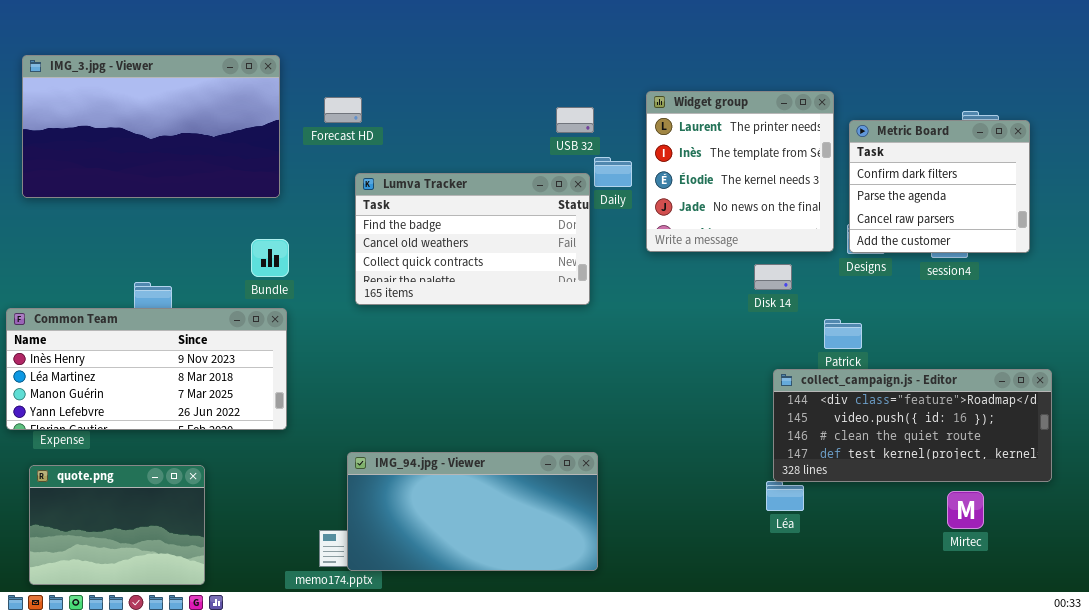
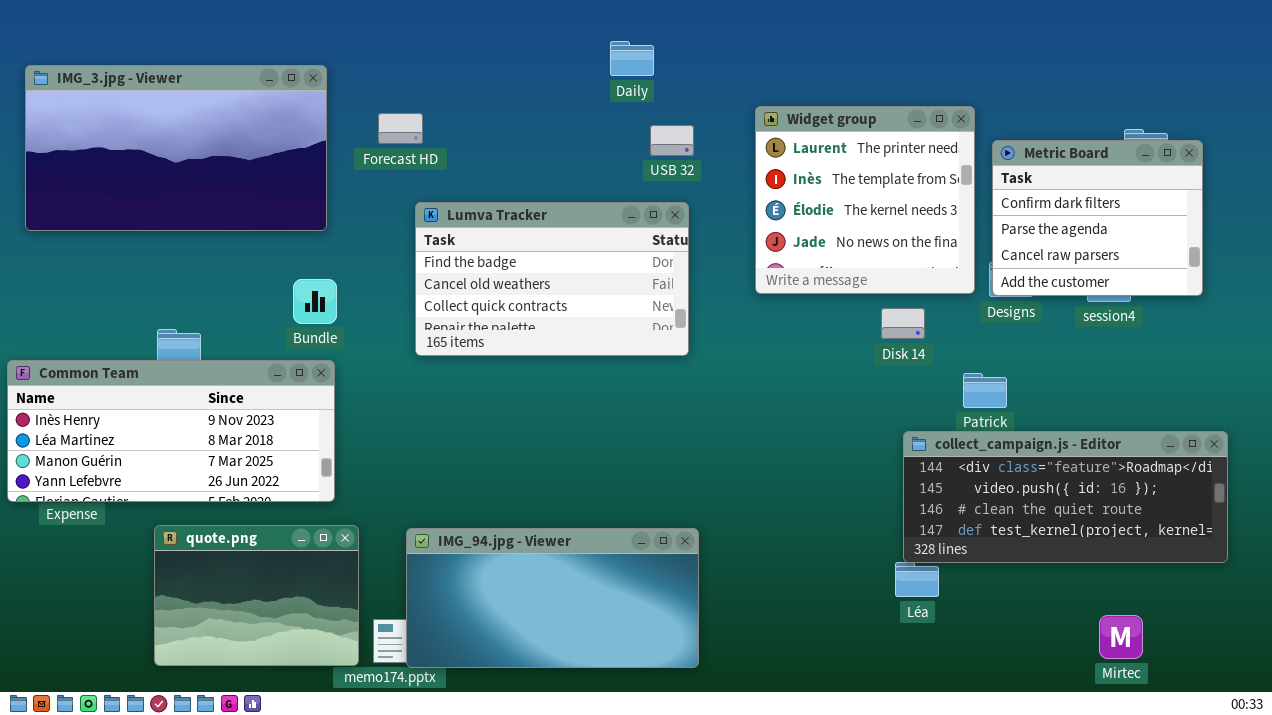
Daily: [594,157,632,187] -> [610,41,654,76], moved
quote.png: [29,465,205,585] -> [154,525,359,666], moved
Mirtec: [947,491,984,529] -> [1099,615,1143,659], moved

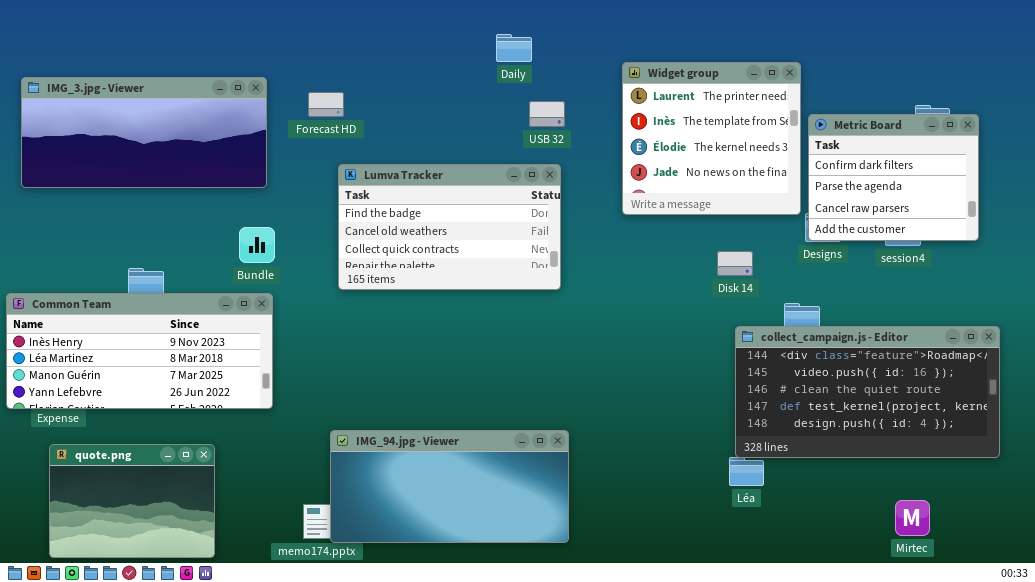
IMG_3.jpg - Viewer: [25,65,327,231] -> [21,77,267,188], resized
Widget group: [755,106,975,294] -> [622,62,801,215], moved
collect_campaign.js - Editor: [903,431,1228,563] -> [735,326,1000,458], resized
quote.png: [154,525,359,666] -> [49,444,215,558], moved

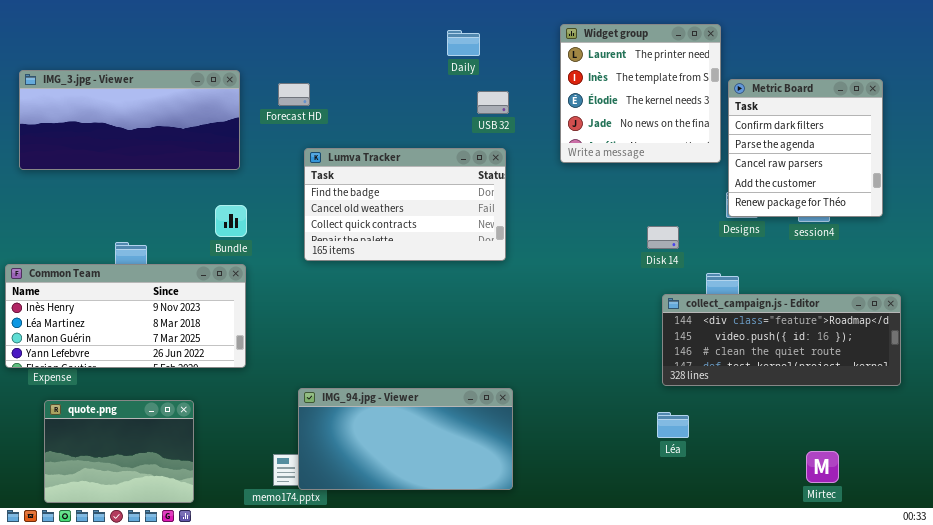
Widget group: [622,62,801,215] -> [560,24,721,163], moved
Metric Board: [808,114,979,241] -> [728,79,883,217], resized
collect_campaign.js - Editor: [735,326,1000,458] -> [662,294,901,386], resized

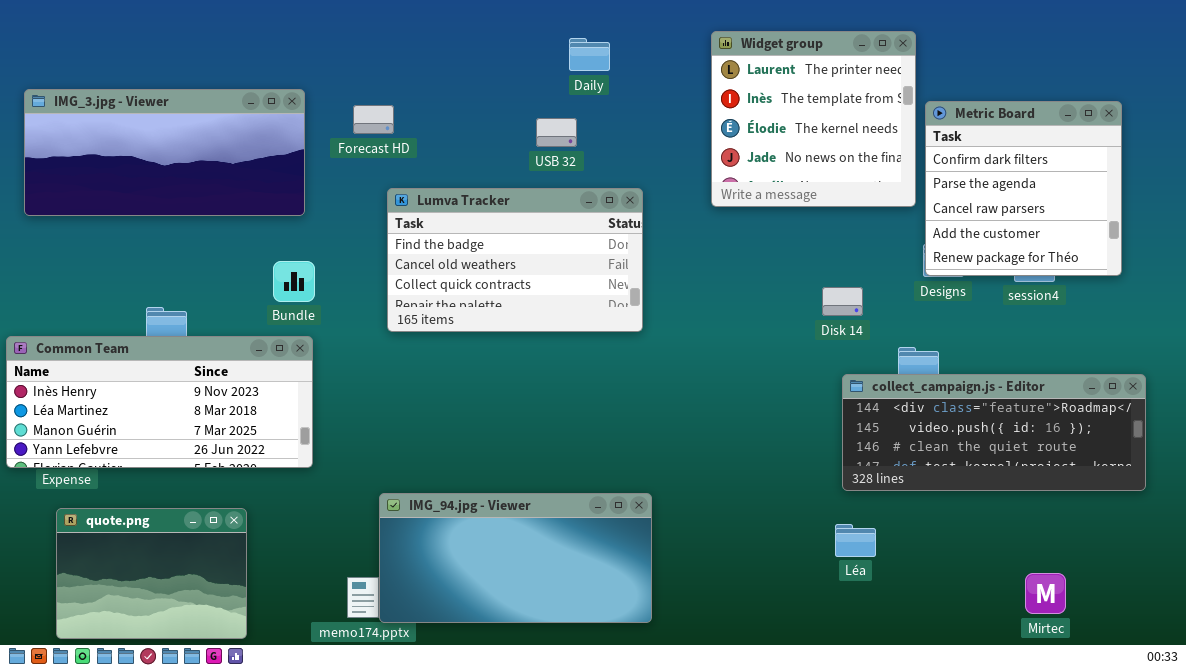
USB 32: [477,91,509,114] -> [536,118,577,147], moved

